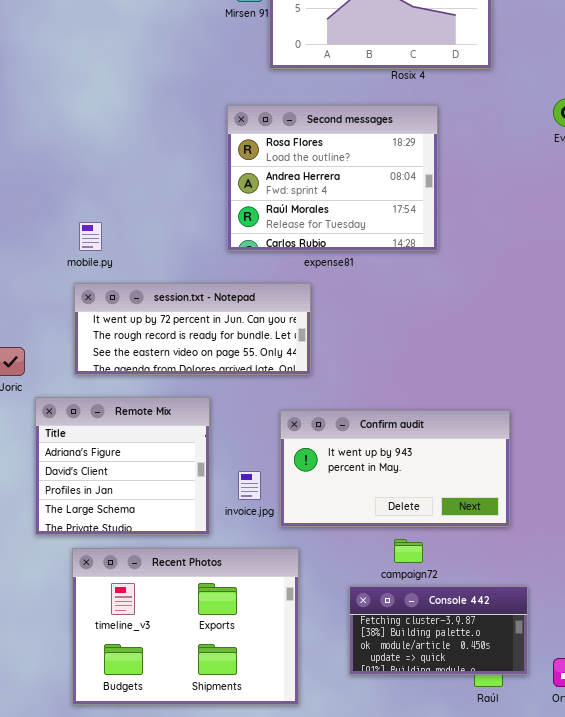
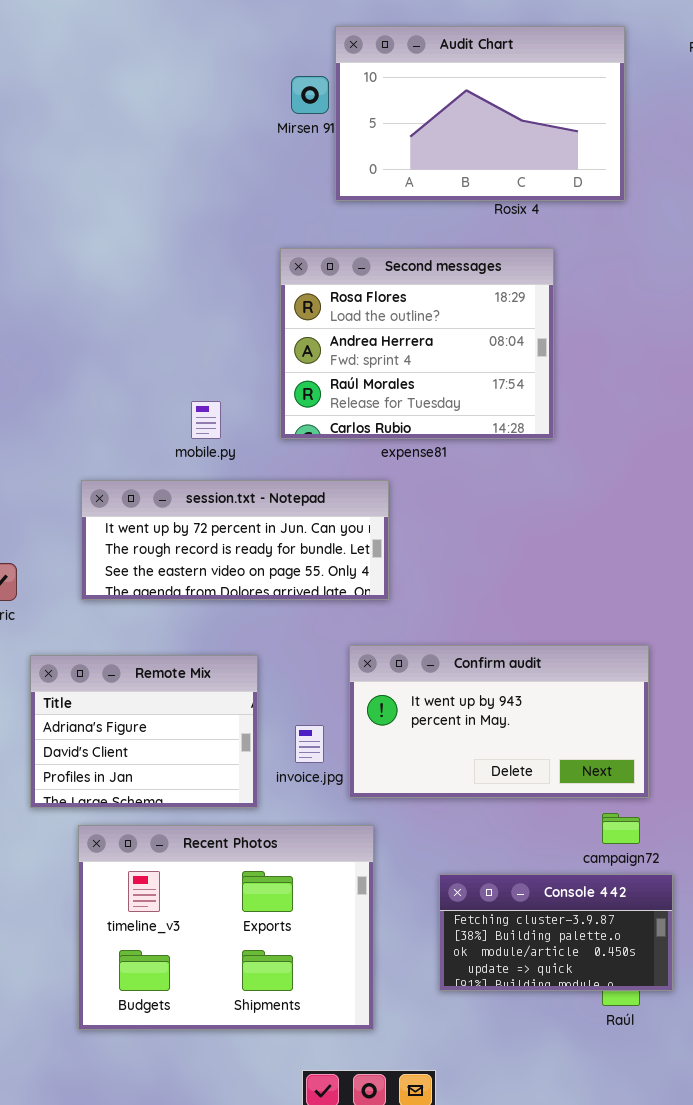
mobile.py: [79,222,102,251] -> [191,401,221,439], moved
Remote Mix: [35,397,210,535] -> [30,655,258,808], resized
campaign72: [394,539,423,563] -> [602,813,640,844], moved

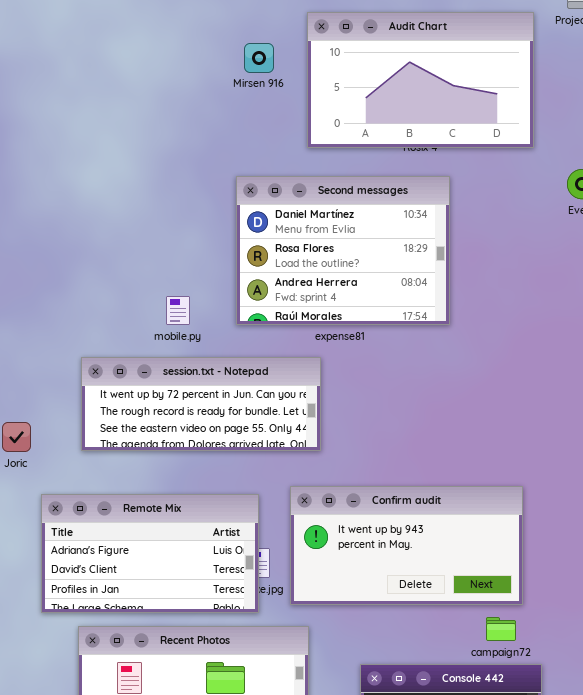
Audit Chart: [335,26,625,201] -> [307,12,534,148], moved
Second messages: [280,248,554,439] -> [236,176,450,325], scrolled up 1 row
Remote Mix: [30,655,258,808] -> [41,494,259,613], resized

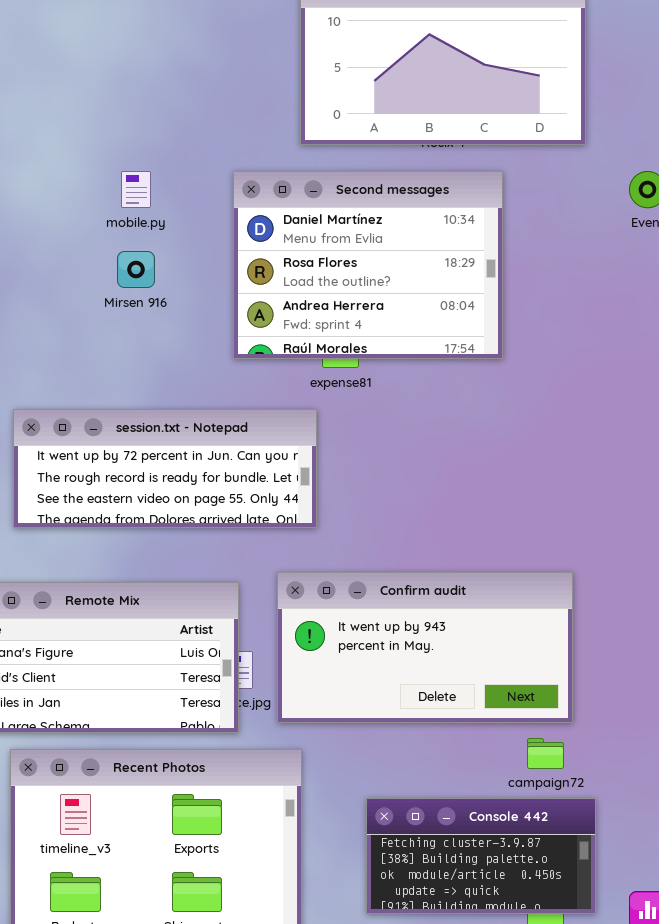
Mirsen 916: [244,43,274,73] -> [117,251,155,288], moved
Second messages: [236,176,450,325] -> [233,171,503,359], moved
mobile.py: [166,296,190,325] -> [121,171,151,208], moved

